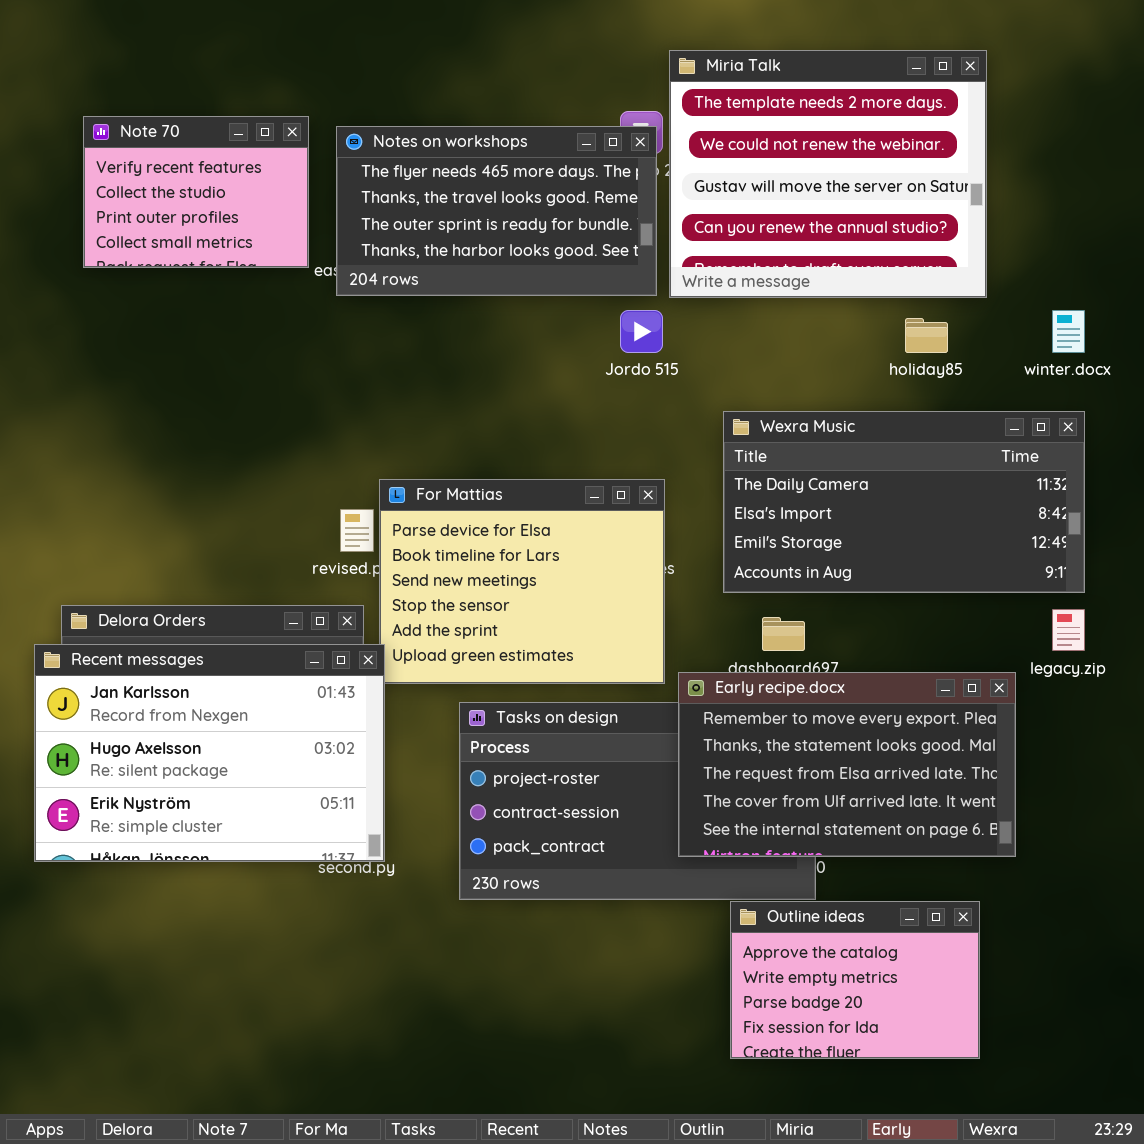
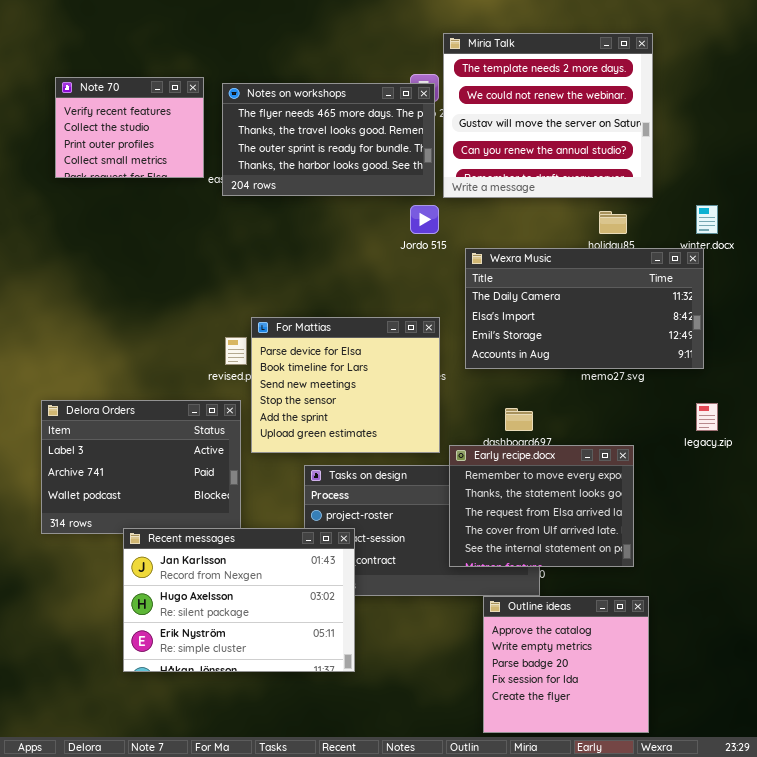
Wexra Music: [723,411,1085,593] -> [465,248,704,369], moved
Recent messages: [34,644,385,862] -> [123,528,355,672], moved
Early recipe.docx: [678,672,1016,857] -> [449,445,634,567], resized
Outline ideas: [730,901,980,1059] -> [483,596,649,733], resized

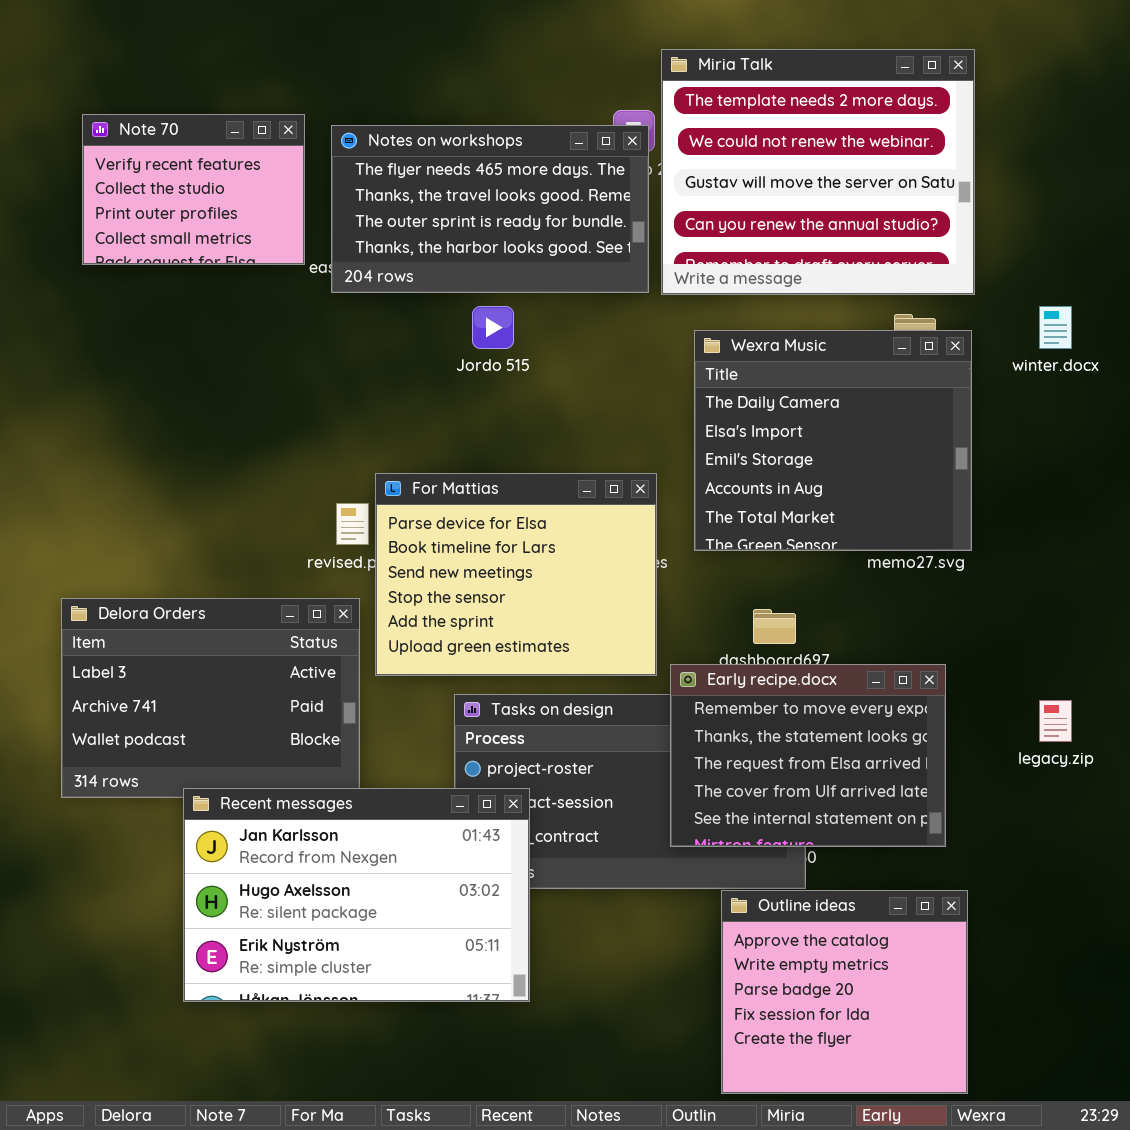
Jordo 515: [410,205,439,234] -> [472,306,514,349], moved
Wexra Music: [465,248,704,369] -> [694,330,972,551], resized
legacy.zip: [696,403,718,431] -> [1039,700,1072,742], moved

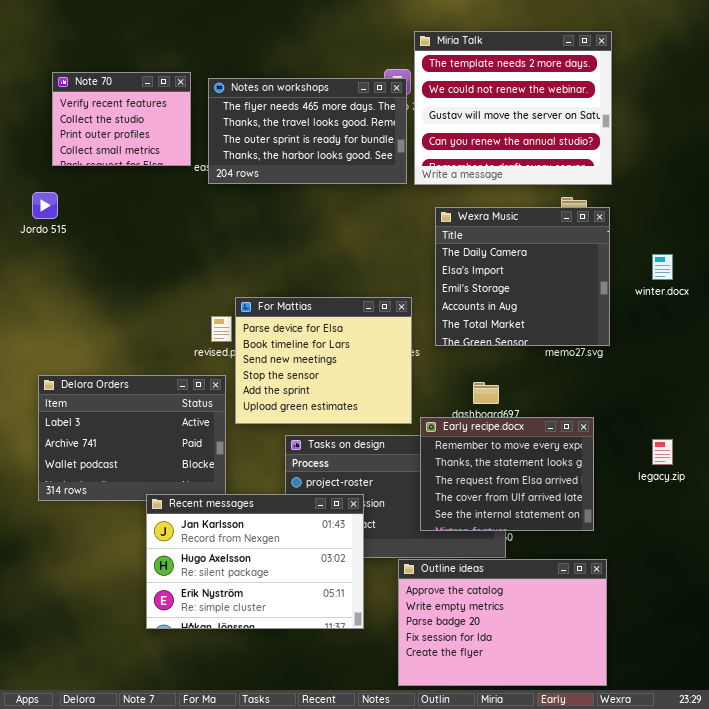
Jordo 515: [472,306,514,349] -> [32,192,58,219], moved
winter.docx: [1039,306,1072,349] -> [652,254,673,280], moved
Recent messages: [183,788,530,1002] -> [146,494,364,629], moved
Outline ideas: [721,890,968,1094] -> [398,559,607,686], resized

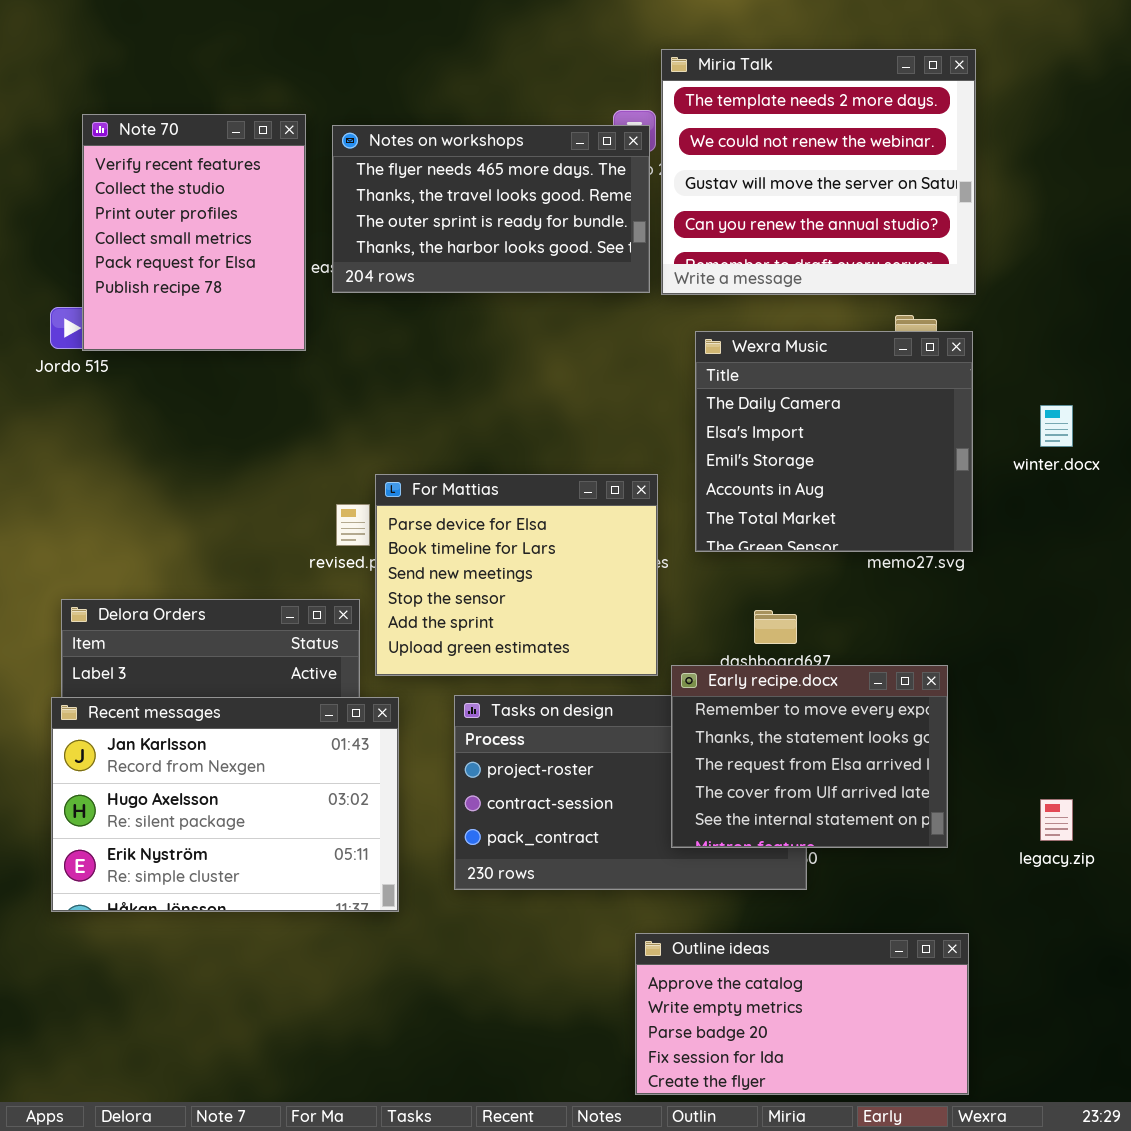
Note 70: [52,72,191,166] -> [82,114,306,351], resized
legacy.zip: [652,439,673,465] -> [1040,799,1073,841], moved
Recent messages: [146,494,364,629] -> [51,697,399,912], moved
Outline ideas: [398,559,607,686] -> [635,933,969,1095], resized

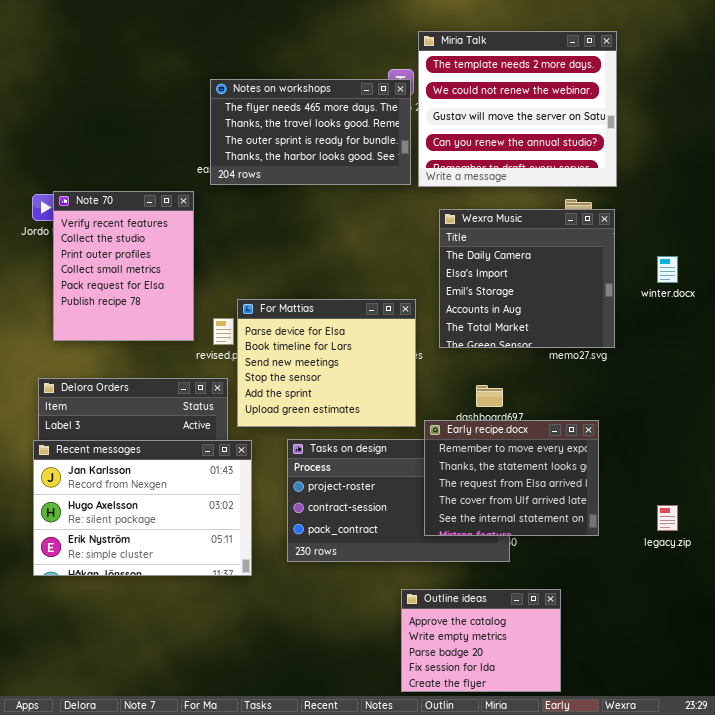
Note 70: [82,114,306,351] -> [53,191,194,341], moved
Outline ideas: [635,933,969,1095] -> [401,589,561,692], resized

